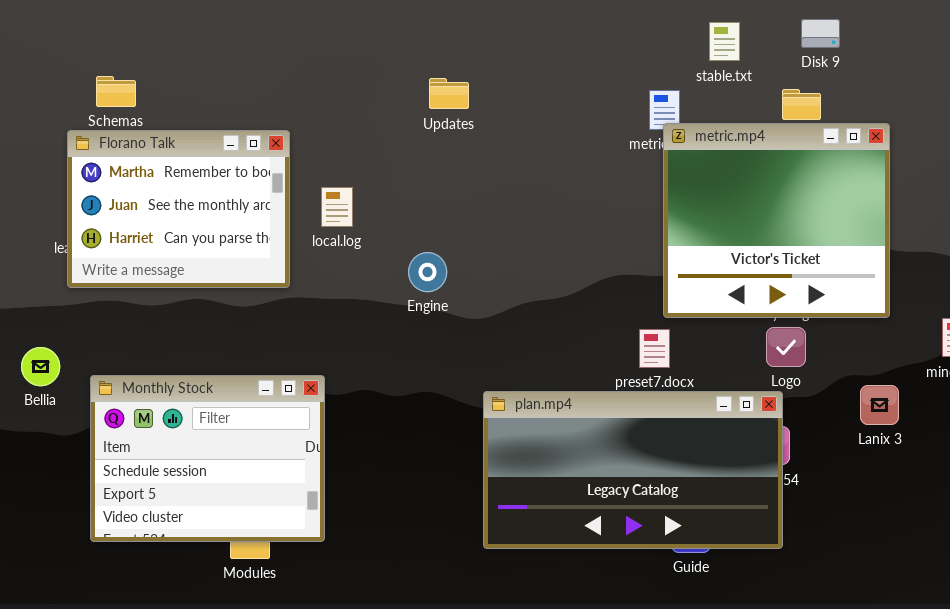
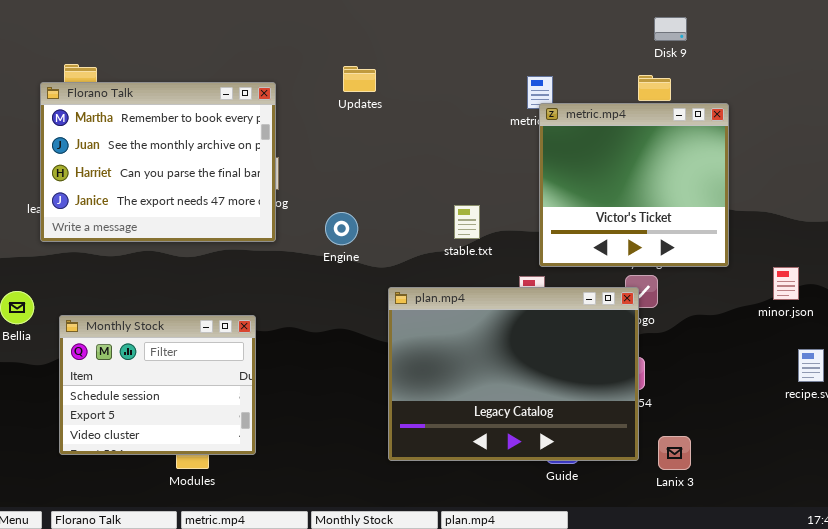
stable.txt: [709,22,740,61] -> [454,205,480,239], moved
Florano Talk: [67,130,290,288] -> [40,82,276,242], resized
Lanix 3: [860,385,899,425] -> [658,436,691,470], moved
plan.mp4: [483,391,783,549] -> [388,287,639,461], resized

